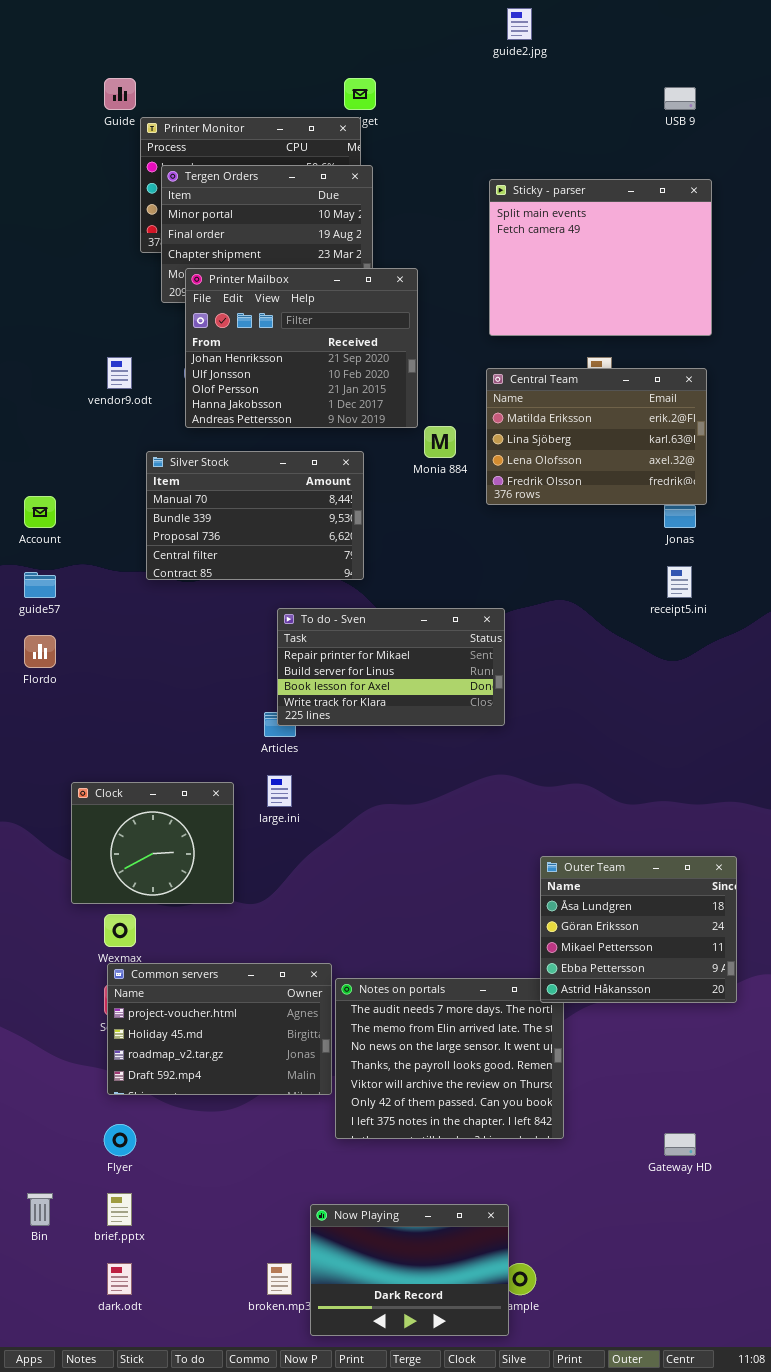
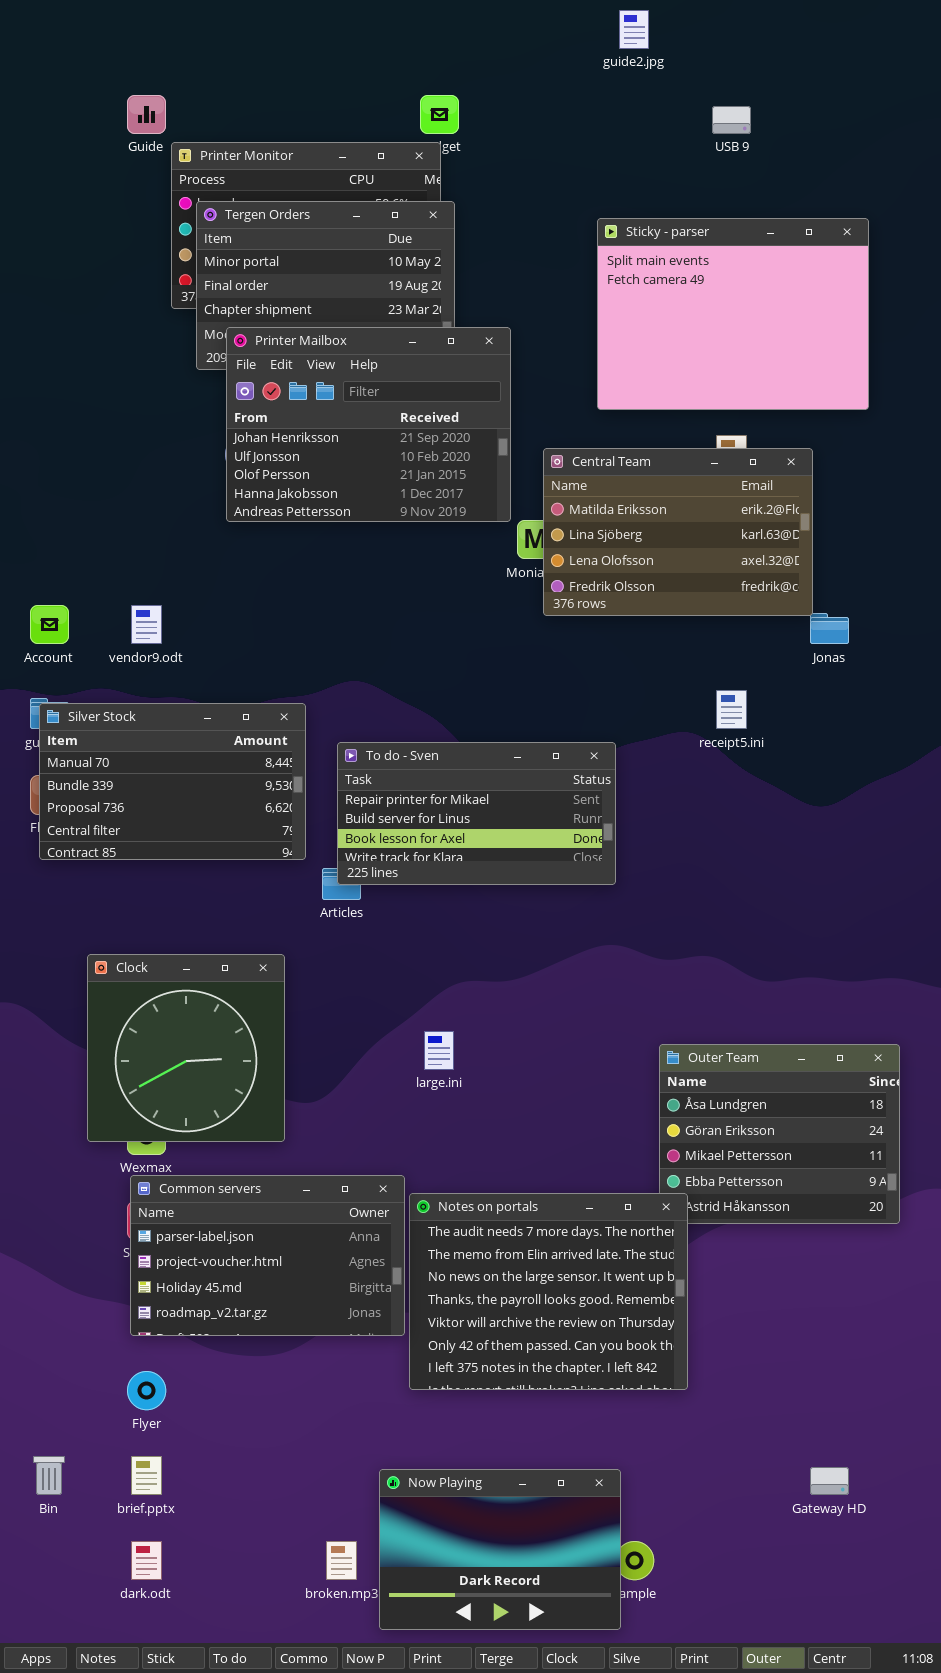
USB 9: [664,87,696,110] -> [712,106,751,134], moved
vendor9.odt: [107,357,132,389] -> [131,605,162,644], moved
Central Team: [486,368,707,505] -> [543,448,813,616], moved
Silver Stock: [146,451,364,580] -> [39,703,306,860], moved
receipt5.ini: [667,566,692,598] -> [716,690,747,729], moved
large.ini: [267,775,292,807] -> [424,1031,454,1070], moved
Clock: [71,782,234,904] -> [87,954,285,1142], resized
Common servers: [107,963,332,1095] -> [130,1175,405,1336], scrolled up 1 row
Notes on portals: [335,978,564,1139] -> [409,1193,688,1390], raised
Gateway HD: [664,1133,696,1156] -> [810,1467,849,1495], moved

